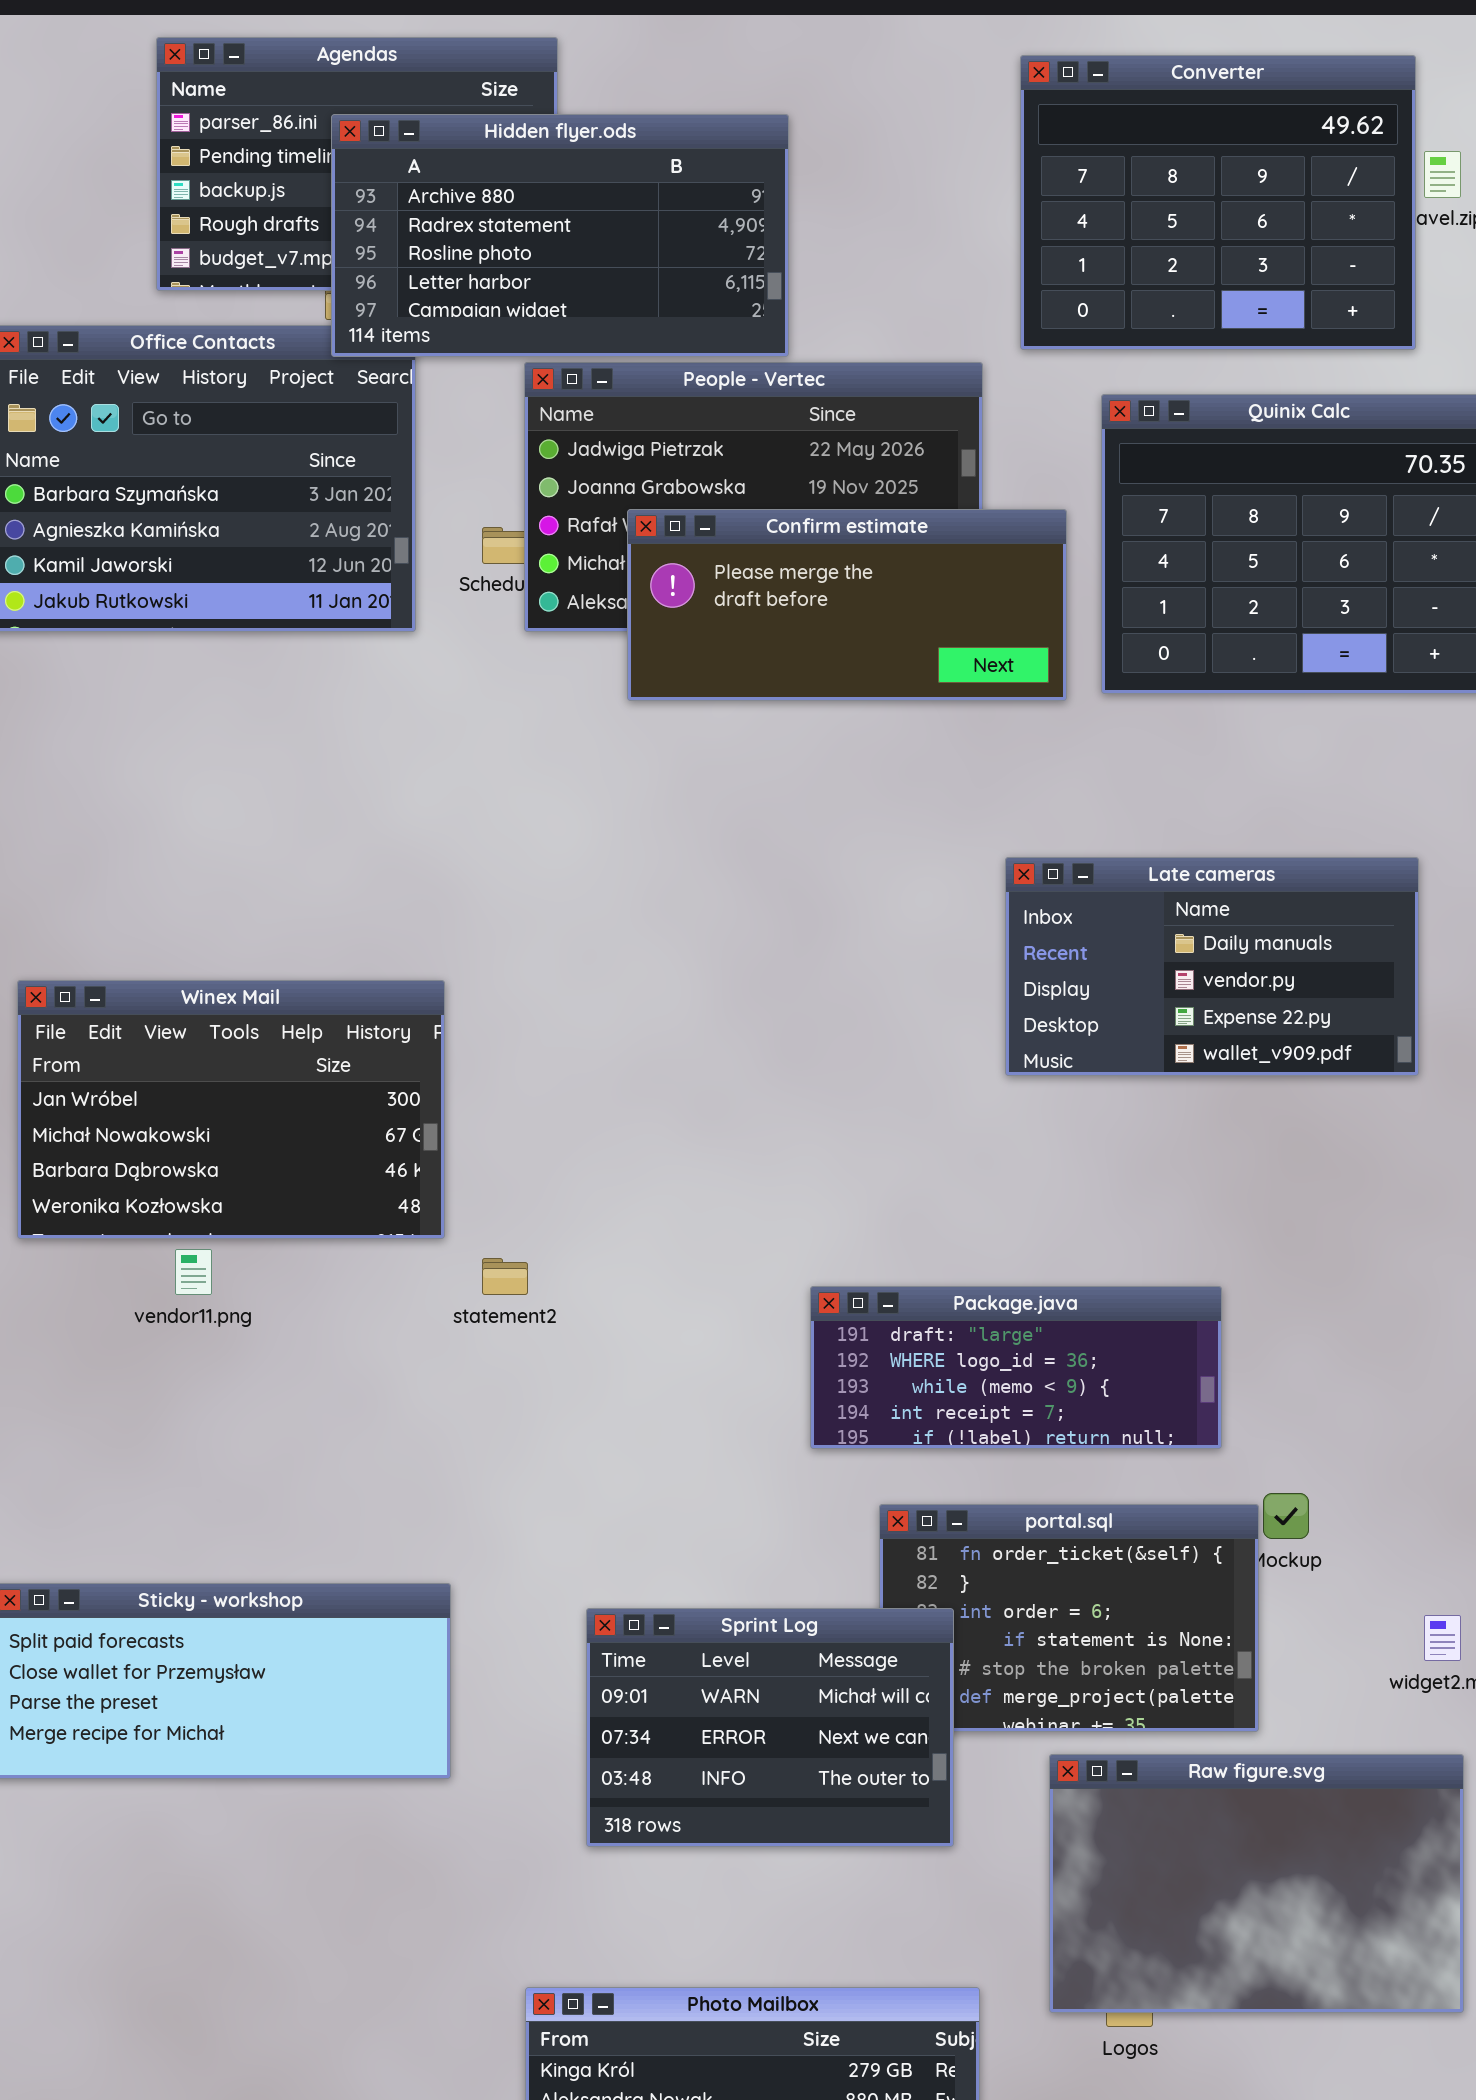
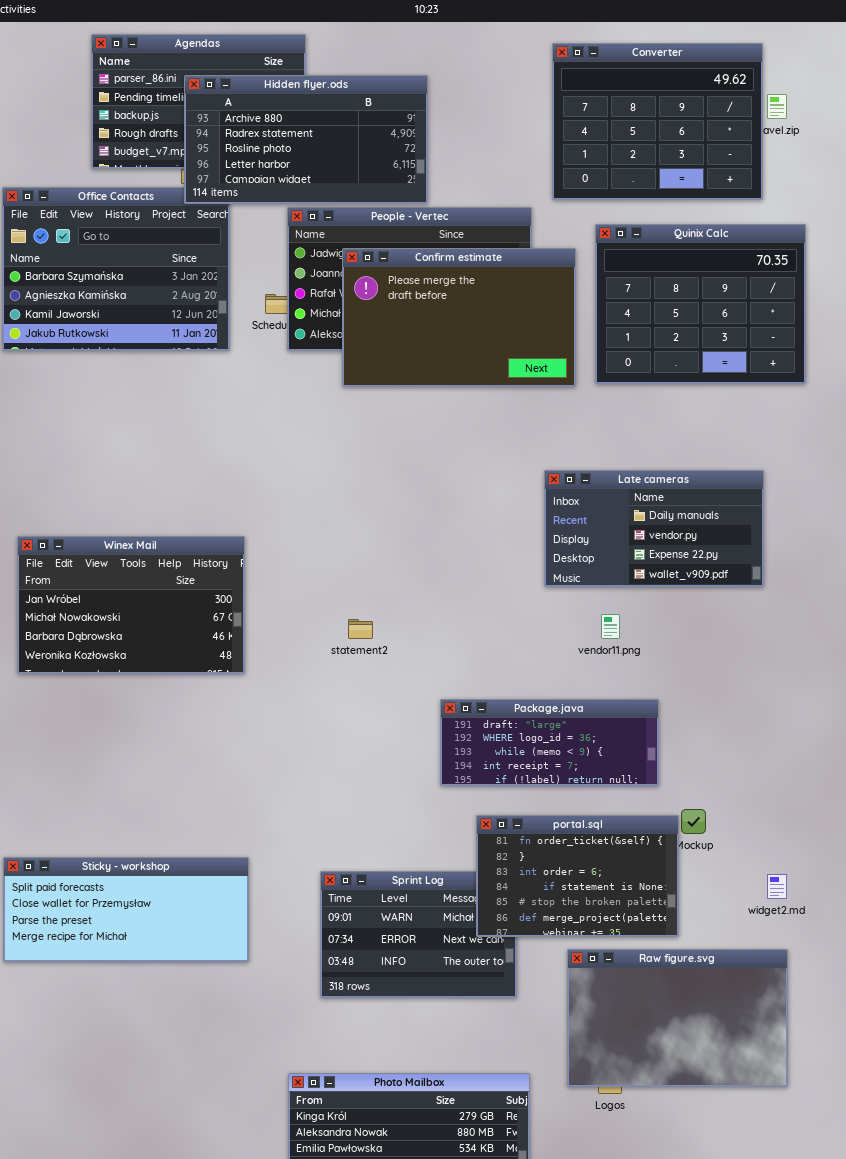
Confirm estimate: [627,509,1067,701] -> [342,248,576,387], resized
vendor11.png: [175,1249,212,1295] -> [601,614,620,639], moved
statement2: [482,1258,528,1295] -> [348,619,373,639], moved
portal.sql: [879,1504,1259,1732] -> [476,815,679,937], raised

